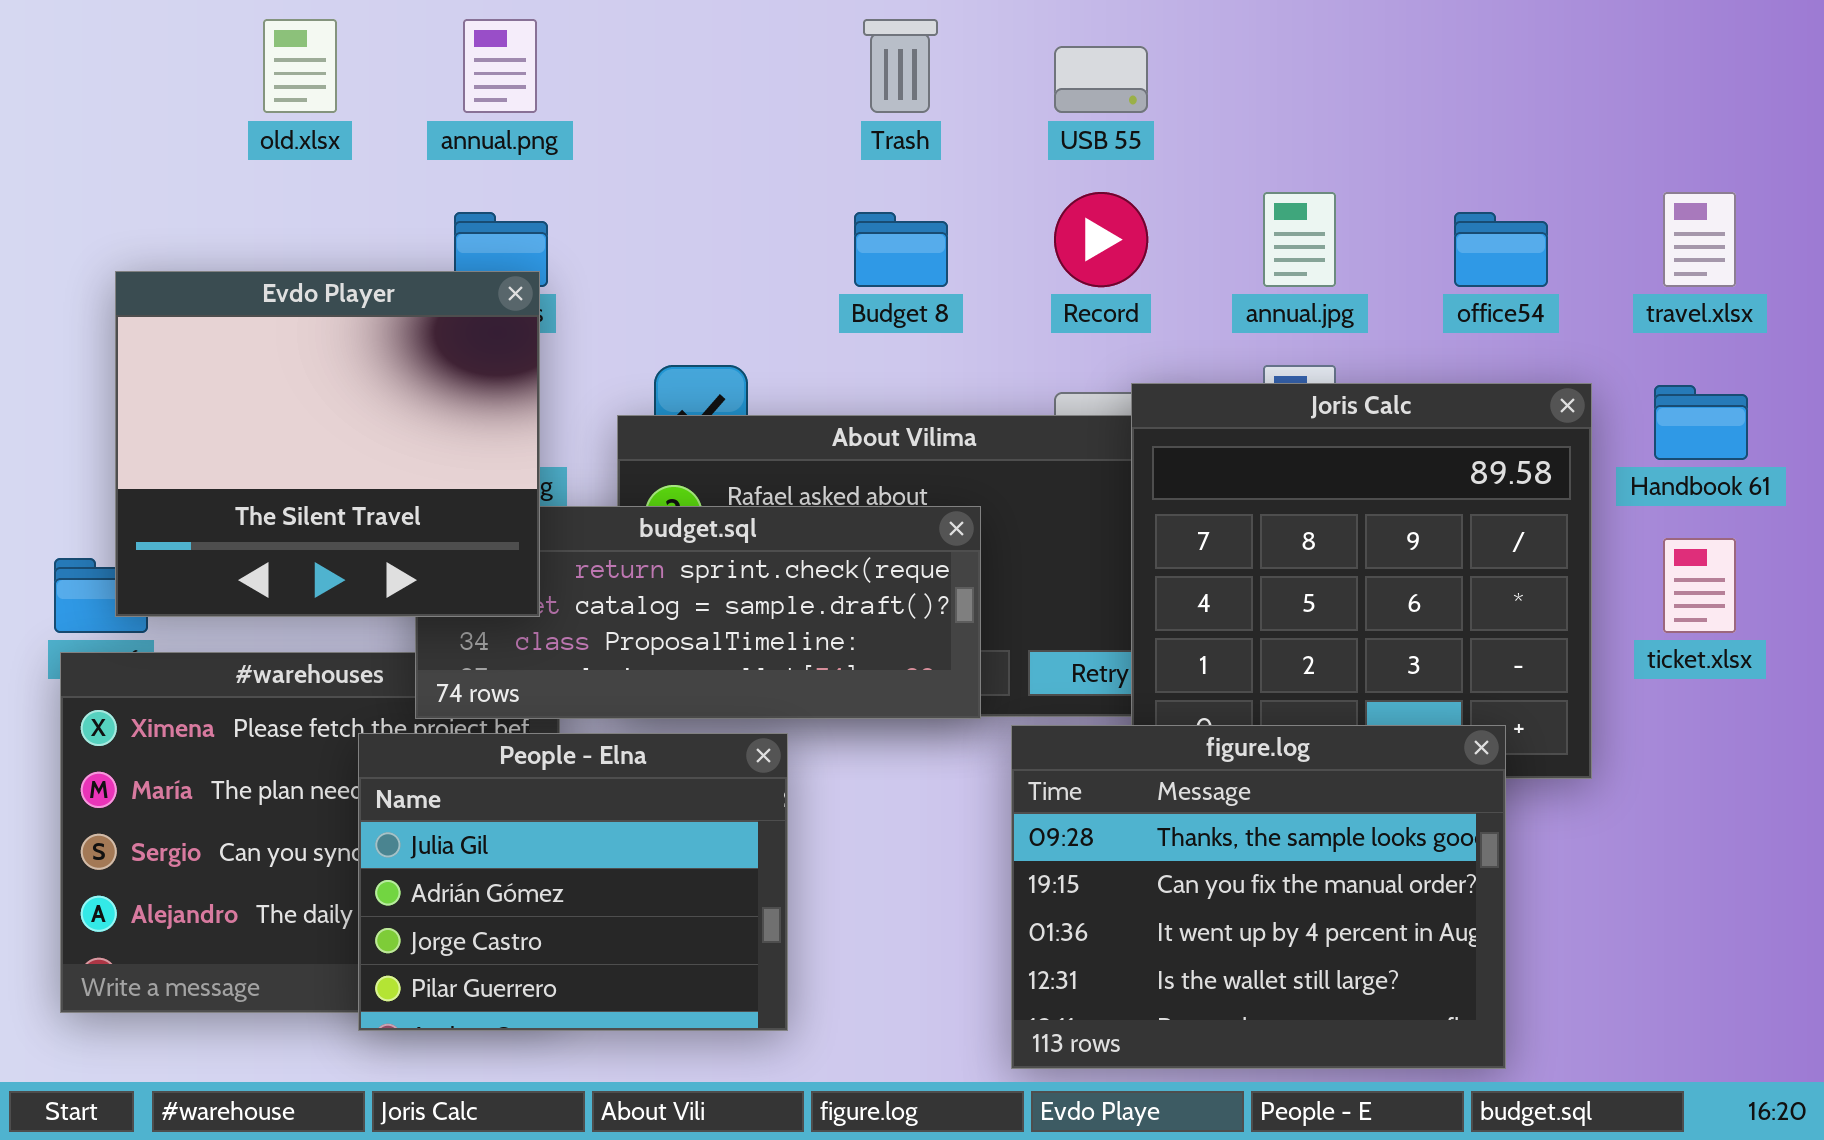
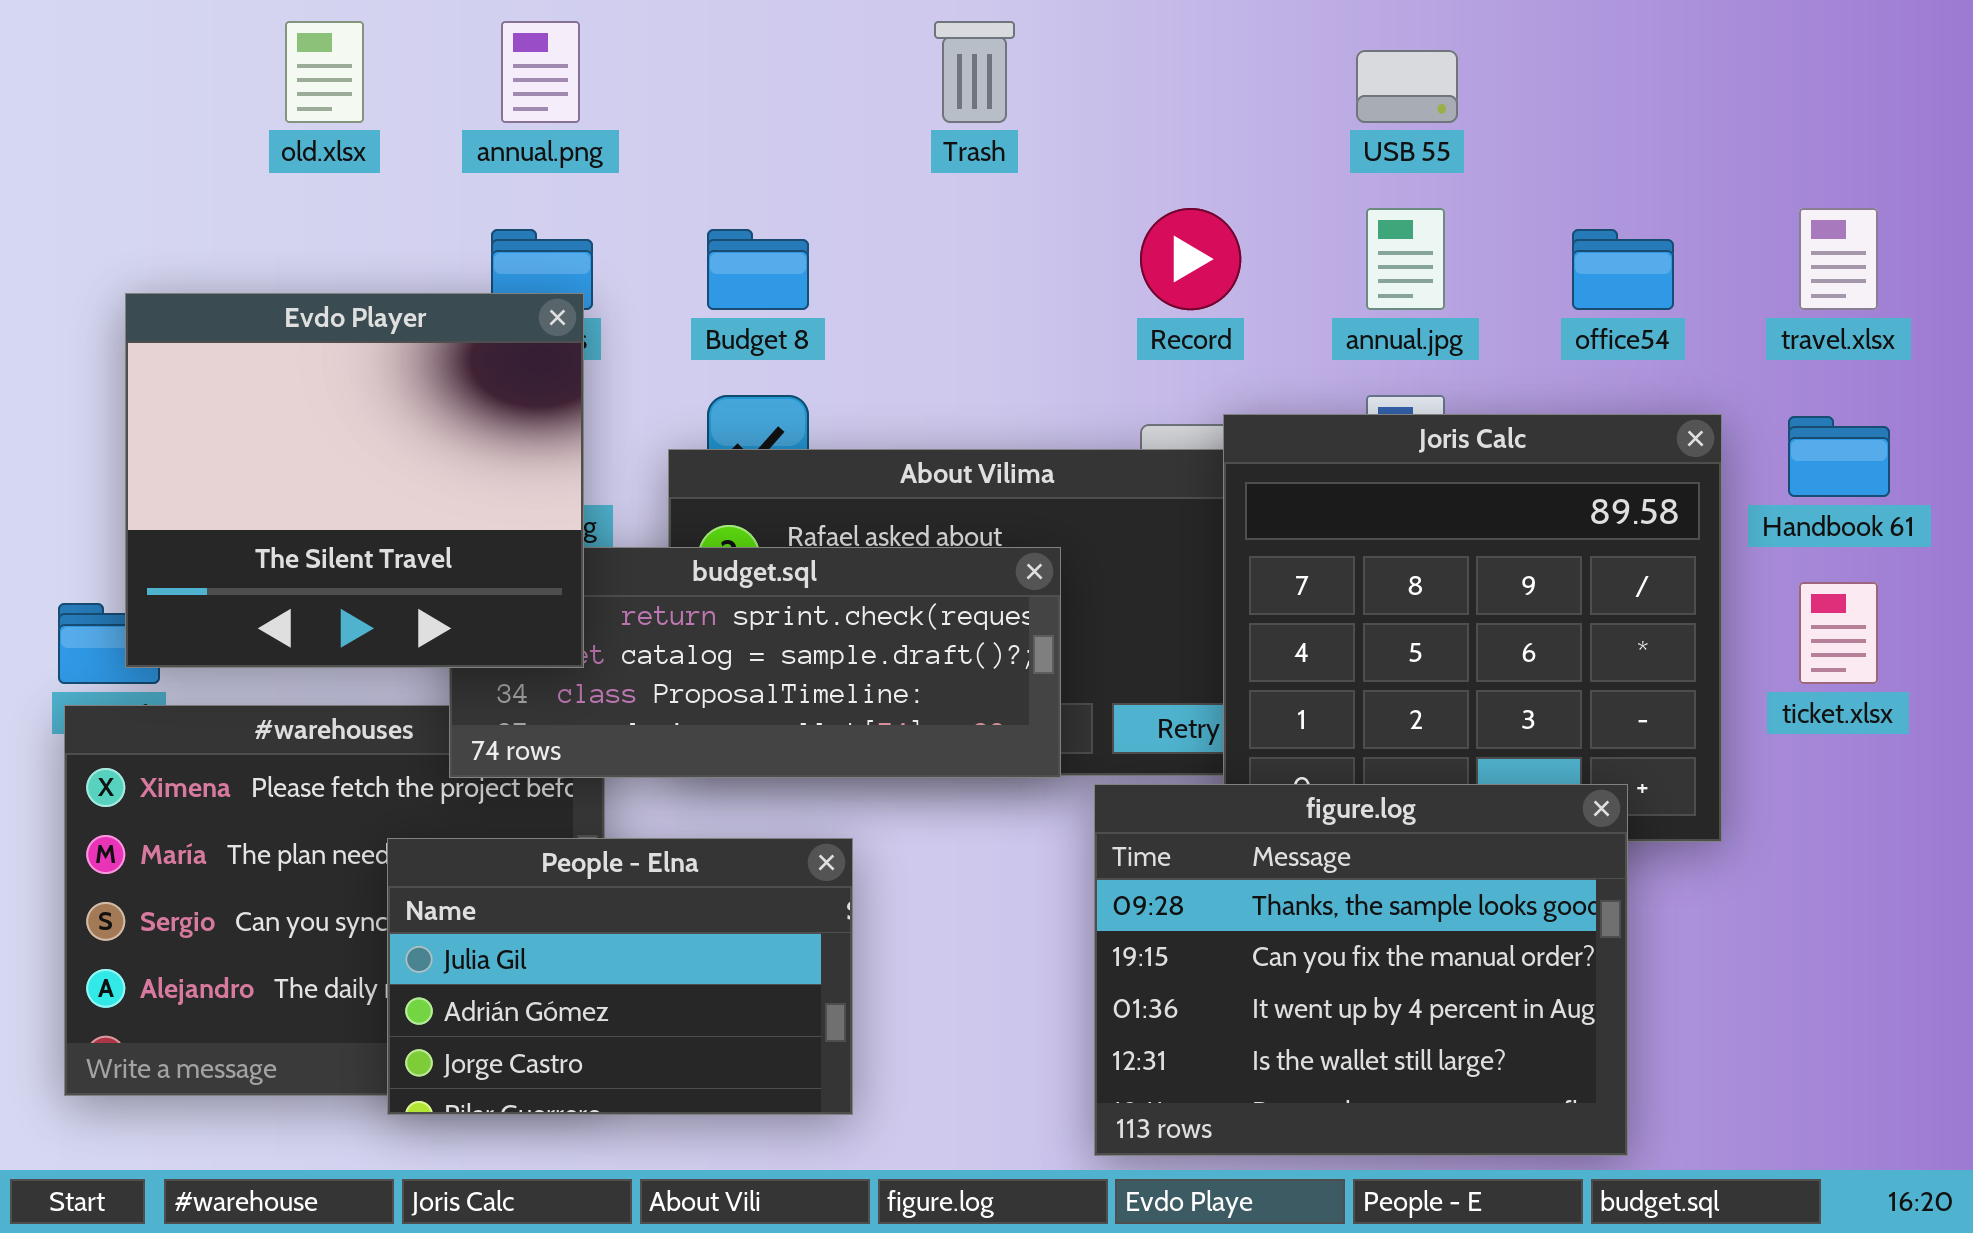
USB 55: [1054,46,1148,113] -> [1356,50,1458,123], moved
Budget 8: [854,212,948,287] -> [707,229,809,310], moved
People - Elna: [358,733,788,1031] -> [387,838,853,1115], resized

